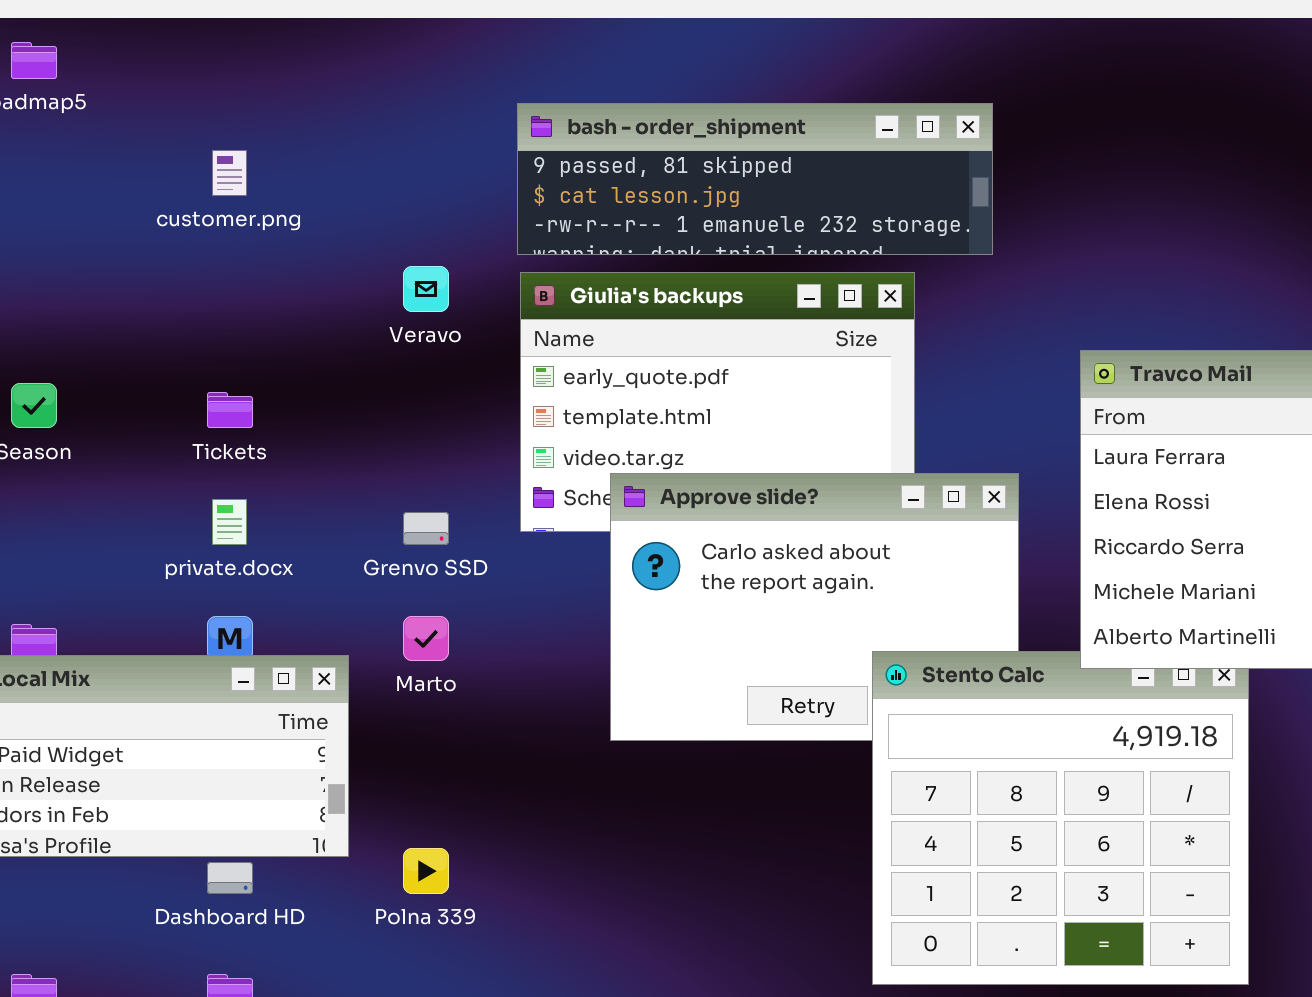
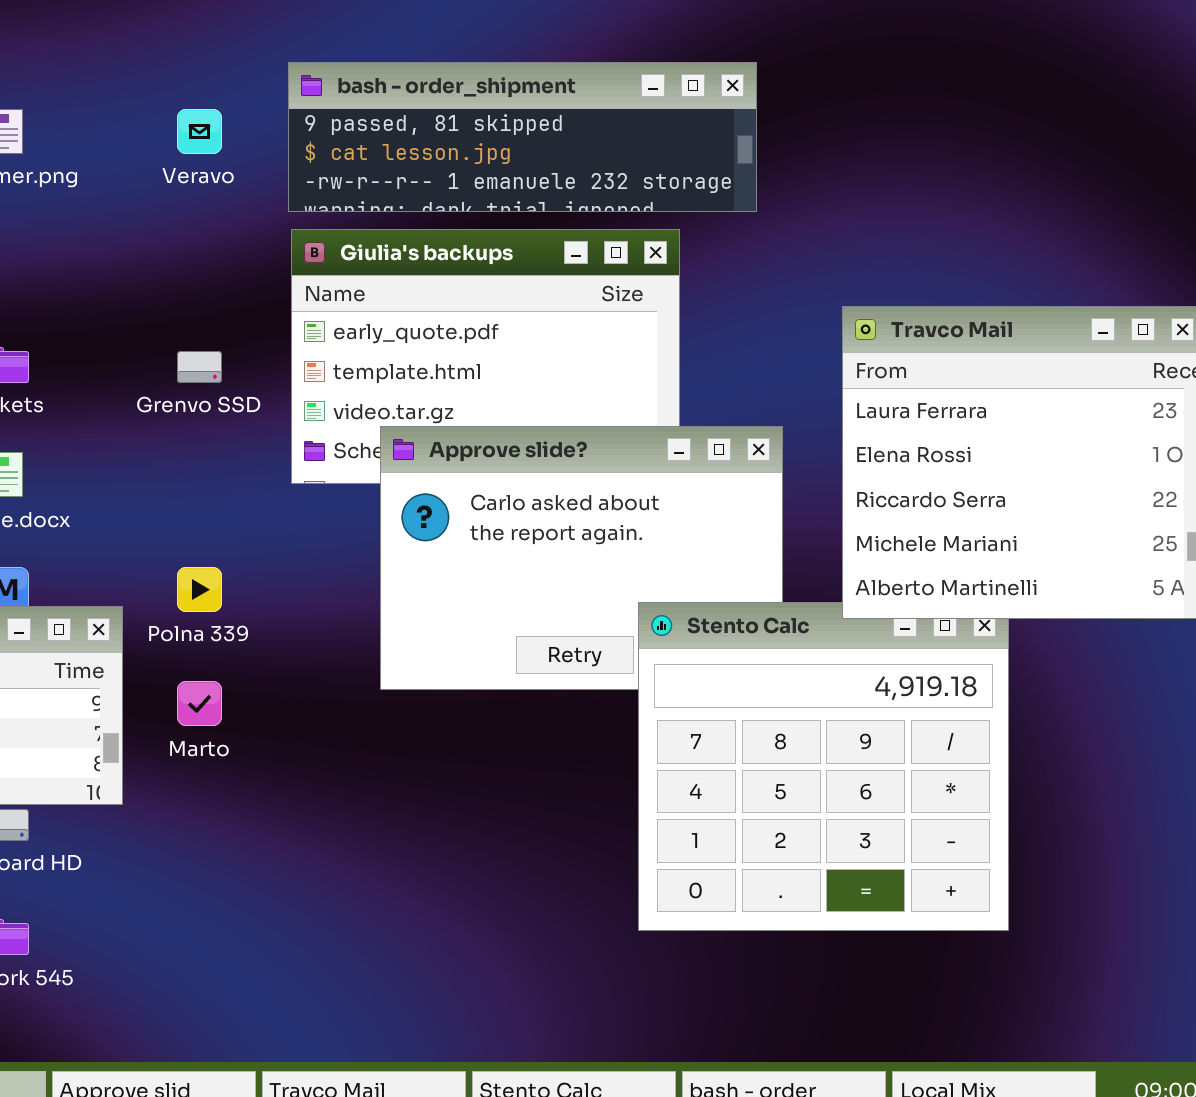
Veravo: [403,266,449,312] -> [177,109,222,154], moved
Grenvo SSD: [403,512,449,545] -> [177,351,222,383], moved
Marto: [403,616,449,661] -> [177,681,222,726], moved
Polna 339: [403,848,449,894] -> [177,567,222,612], moved

